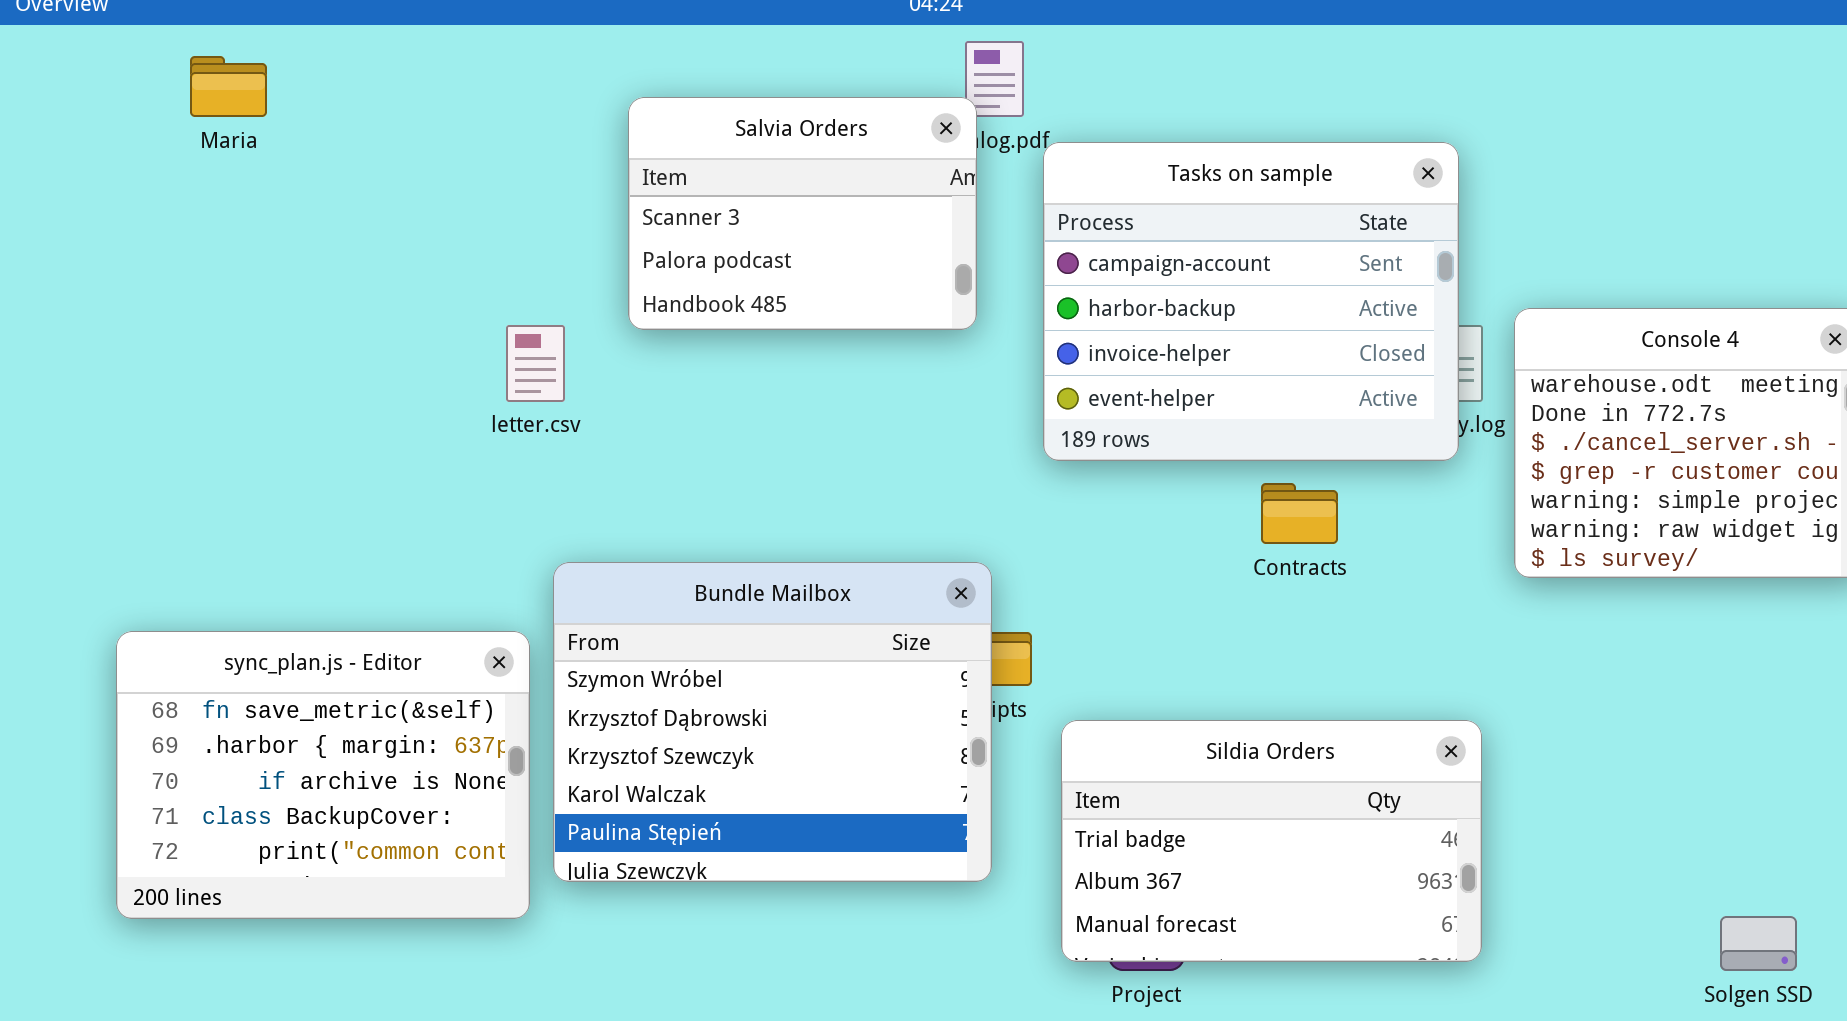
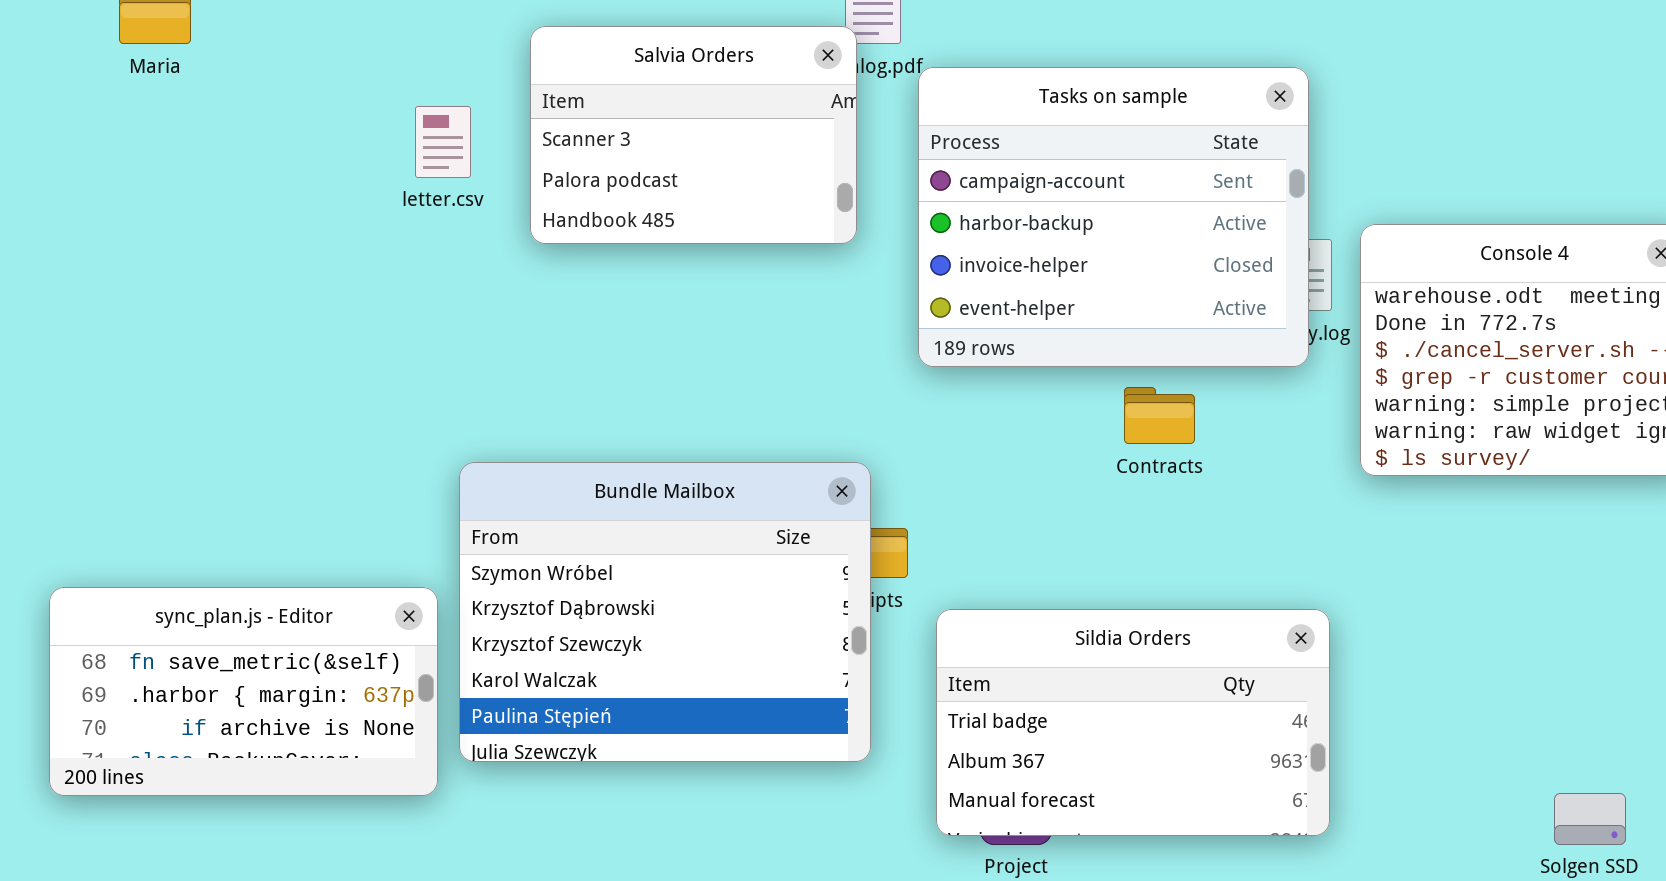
letter.csv: [506,325,565,402] -> [415,106,471,178], moved
sync_plan.js - Editor: [116,631,530,919] -> [49,587,438,796], resized

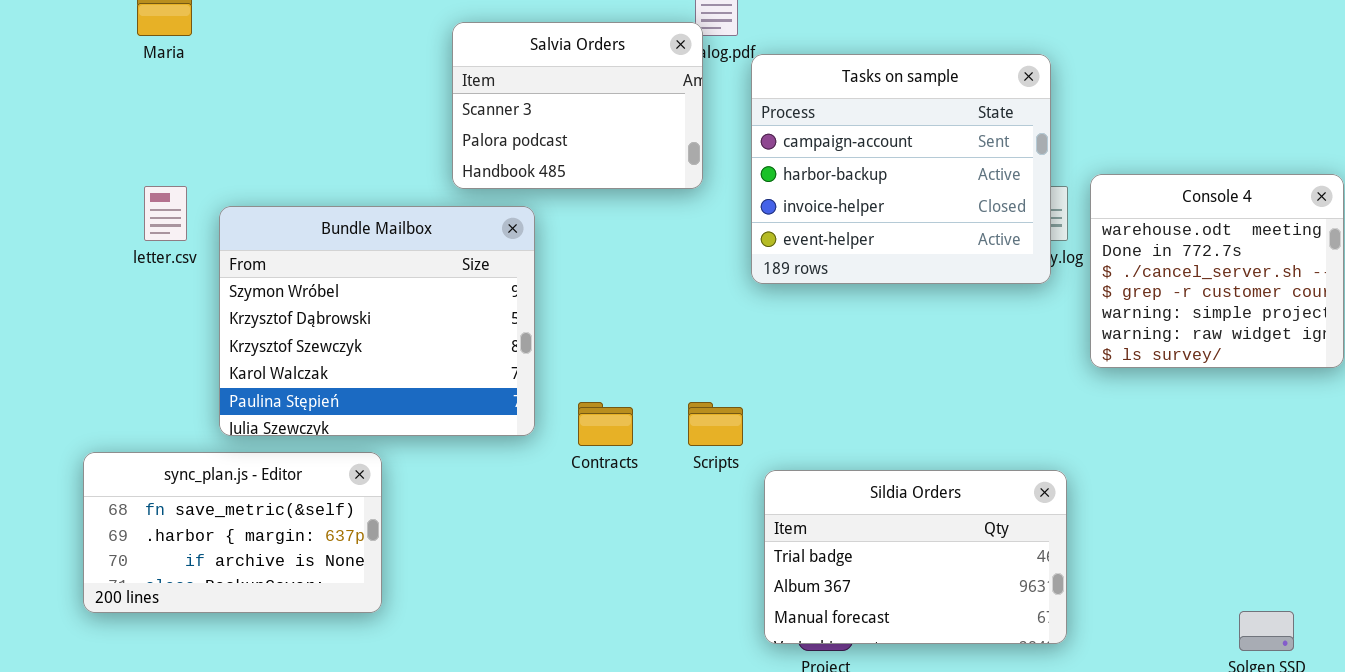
letter.csv: [415,106,471,178] -> [144,186,187,241], moved
Contracts: [1124,387,1195,444] -> [578,402,633,446], moved
Bundle Mailbox: [459,462,871,762] -> [219,206,535,436], moved

